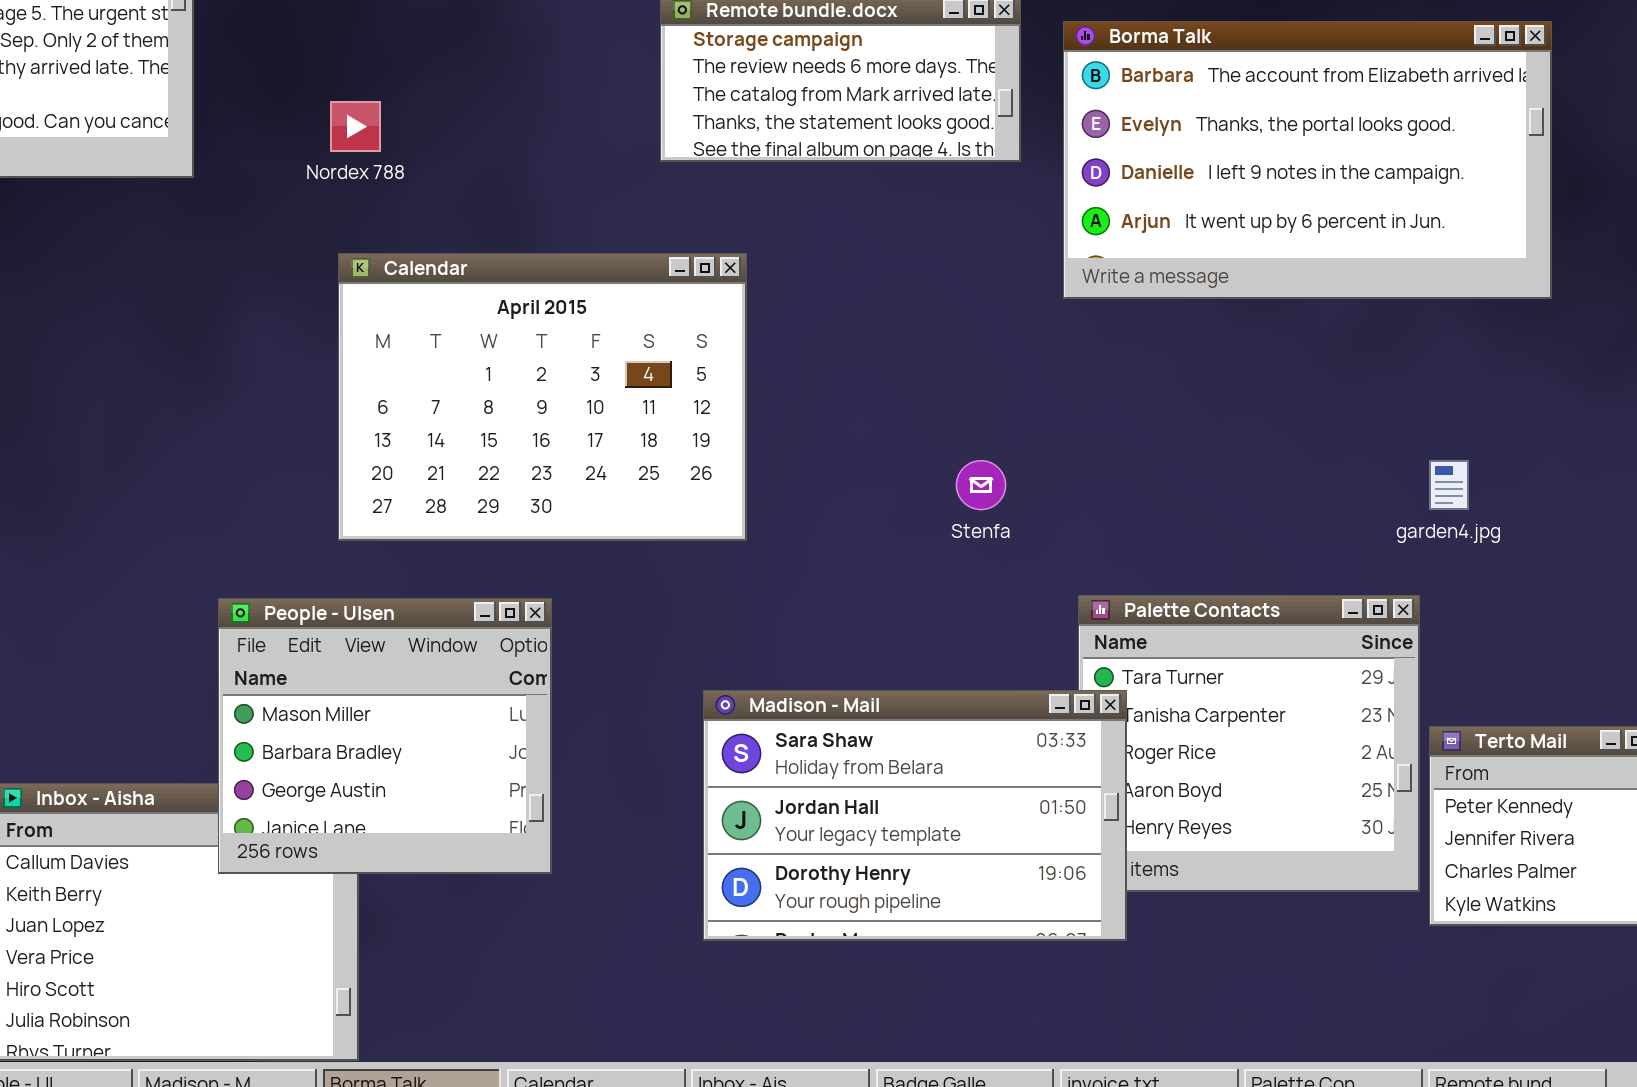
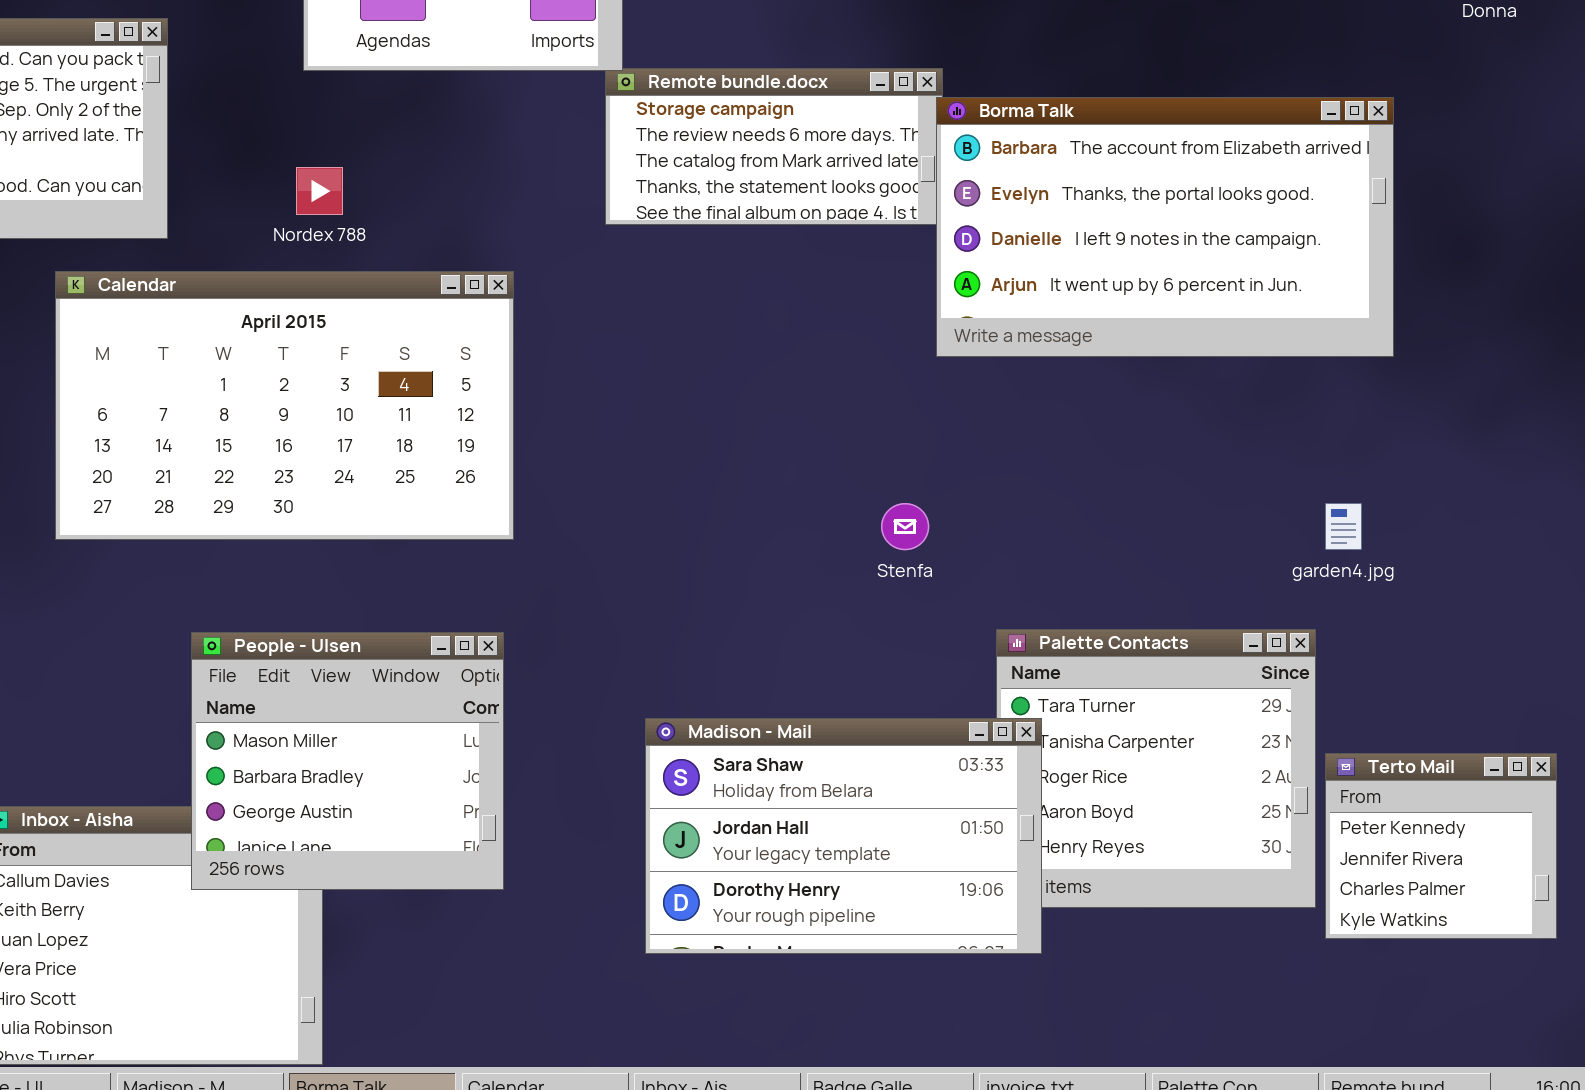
Borma Talk: [1063,21,1552,299] -> [936,97,1394,357], moved
Calendar: [338,253,747,541] -> [55,271,514,540], moved, resized

